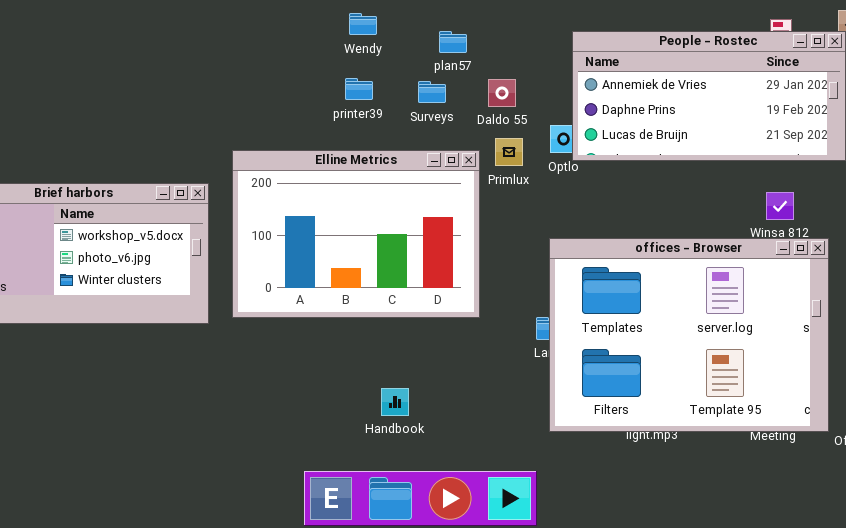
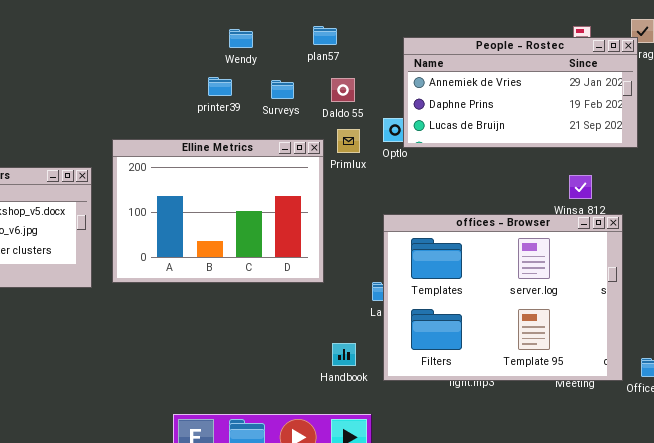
Wendy: [349,13,377,35] -> [229,29,253,48], moved
plan57: [439,31,467,53] -> [313,26,337,45], moved
Handbook: [381,388,409,416] -> [332,343,356,366], moved

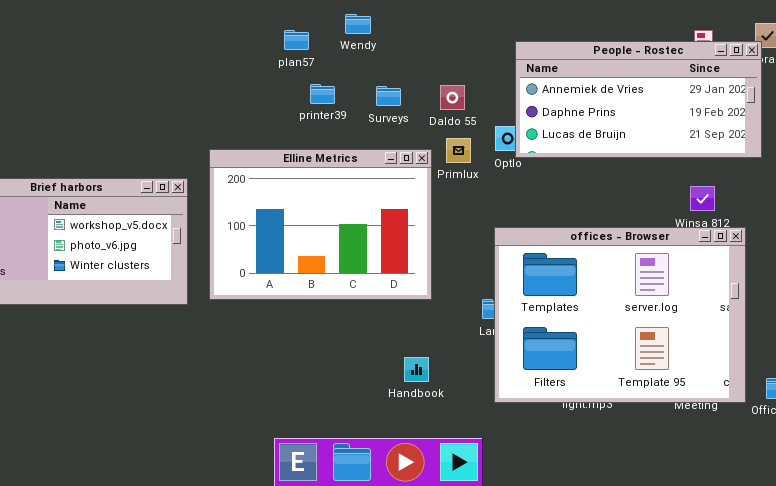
plan57: [313,26,337,45] -> [284,30,309,50], moved
Wendy: [229,29,253,48] -> [345,14,371,34], moved
Handbook: [332,343,356,366] -> [404,357,429,382], moved

